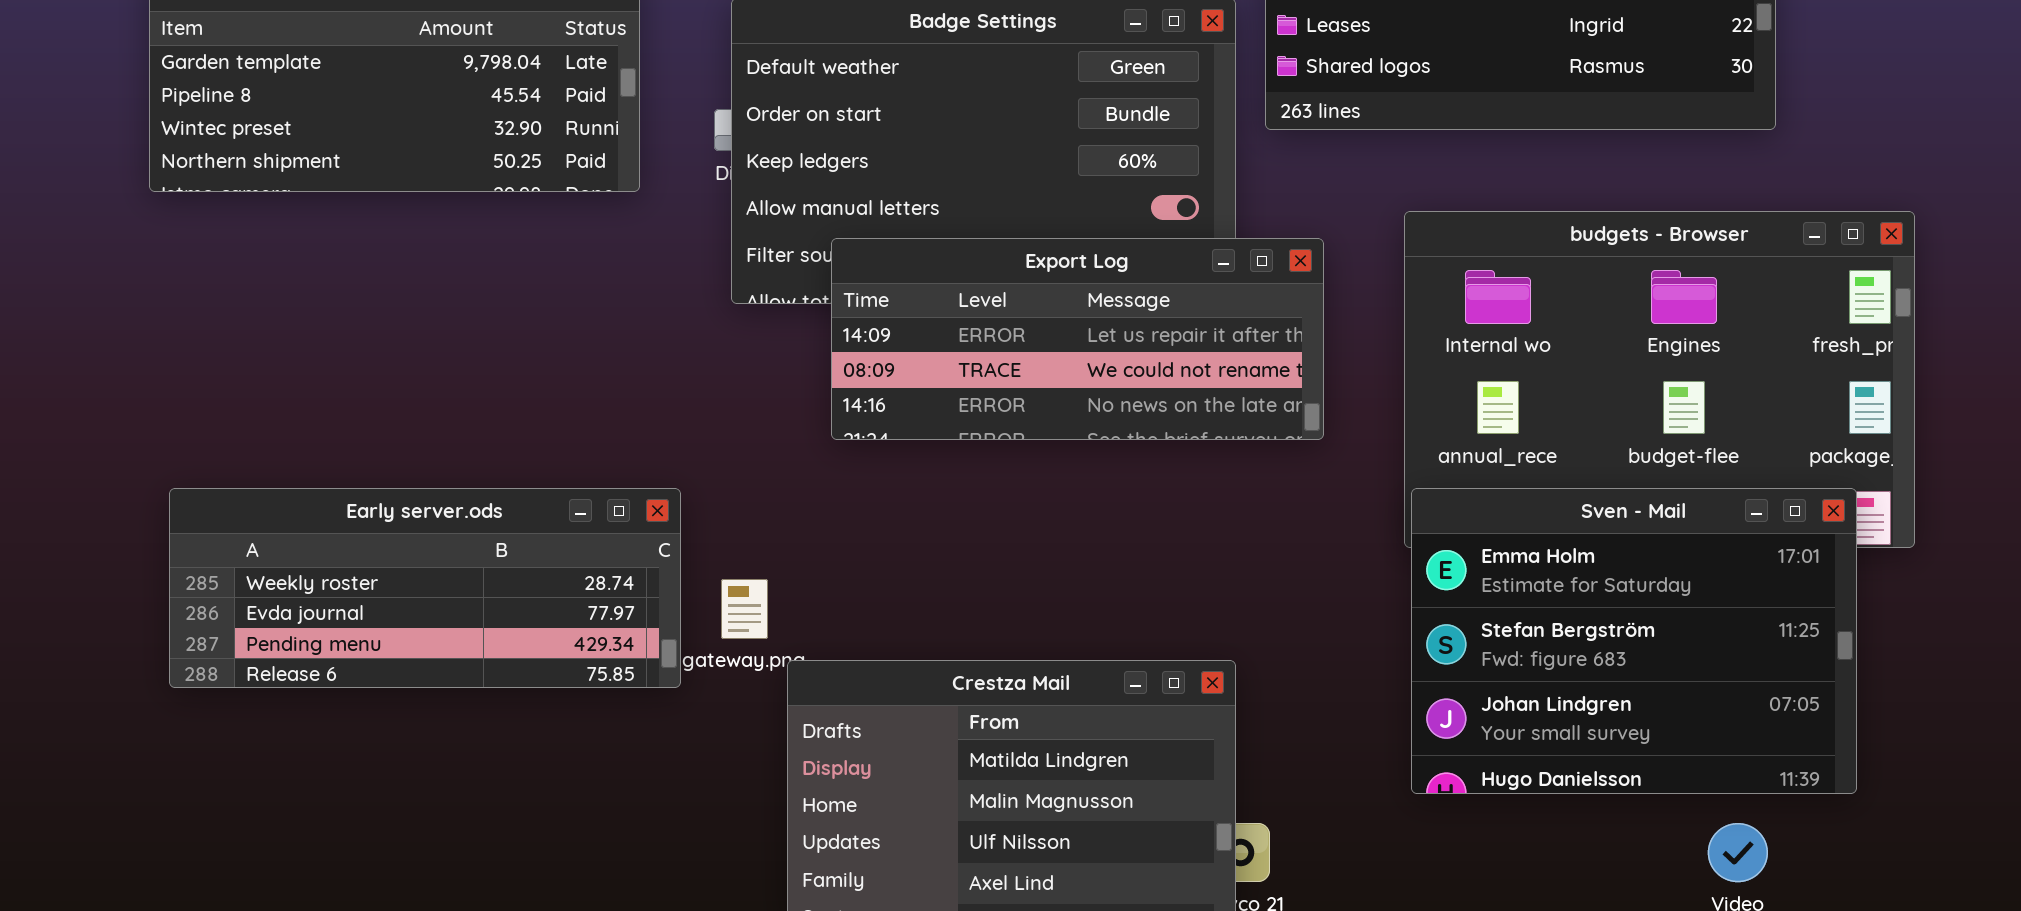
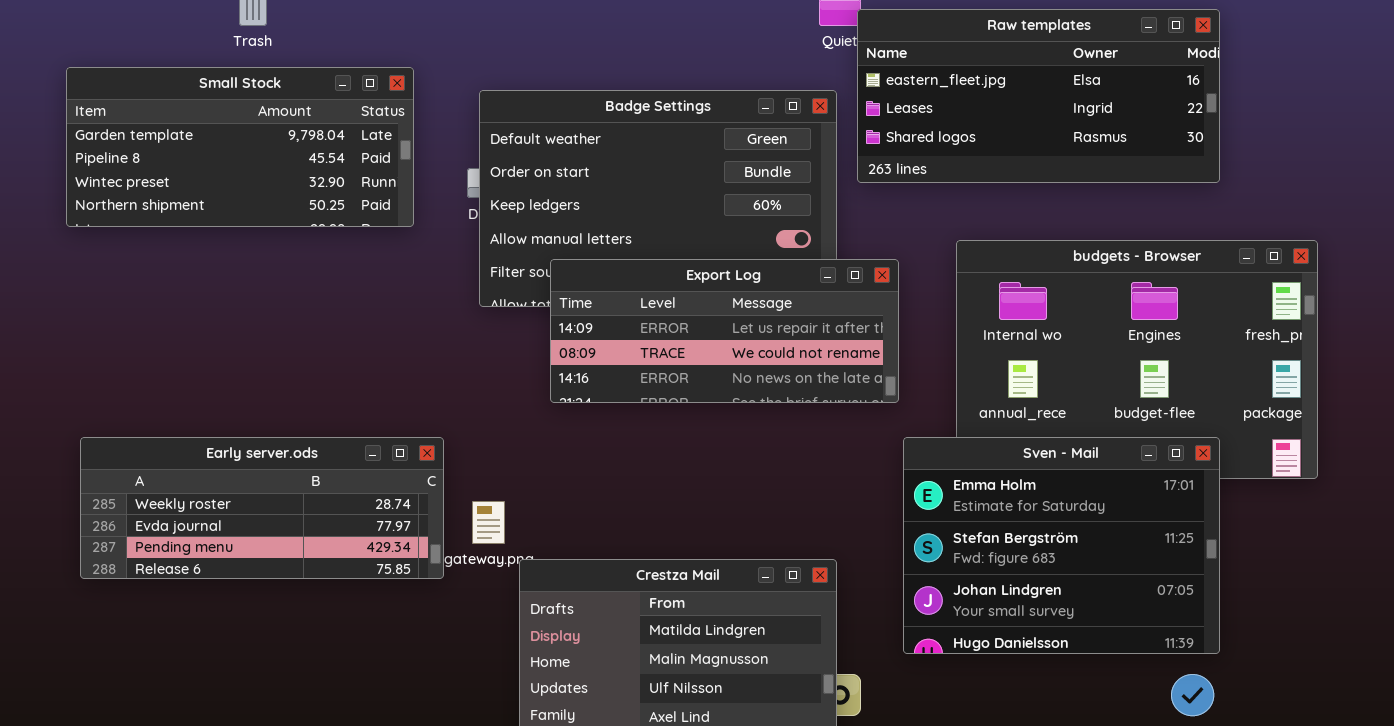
Sven - Mail: [1411,488,1857,794] -> [903,437,1220,654], moved

